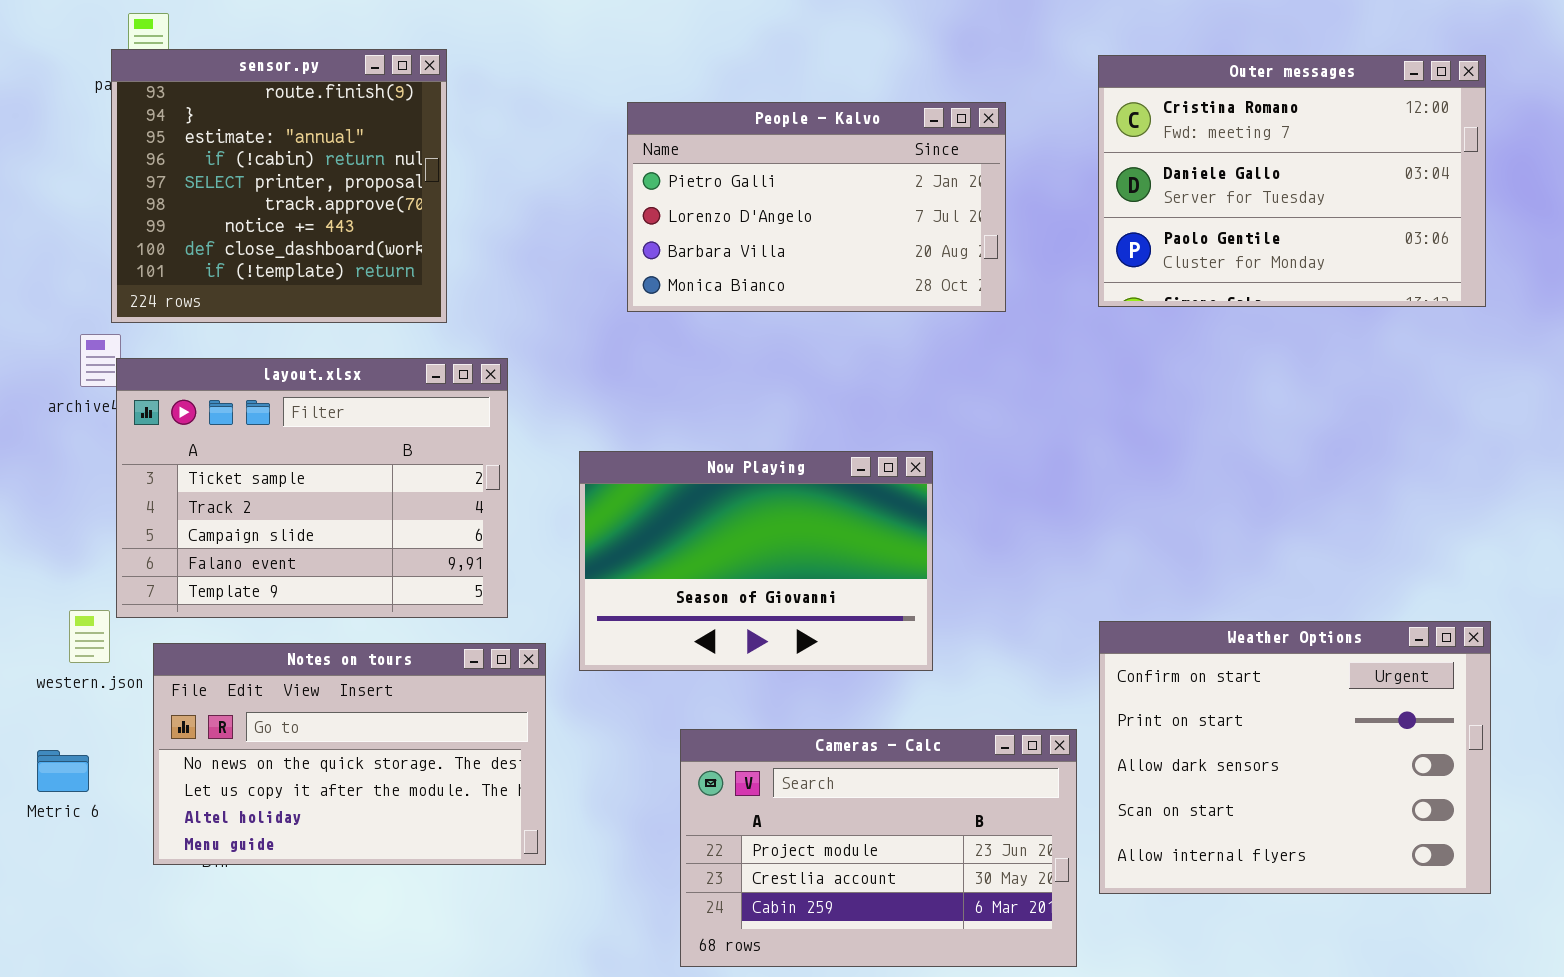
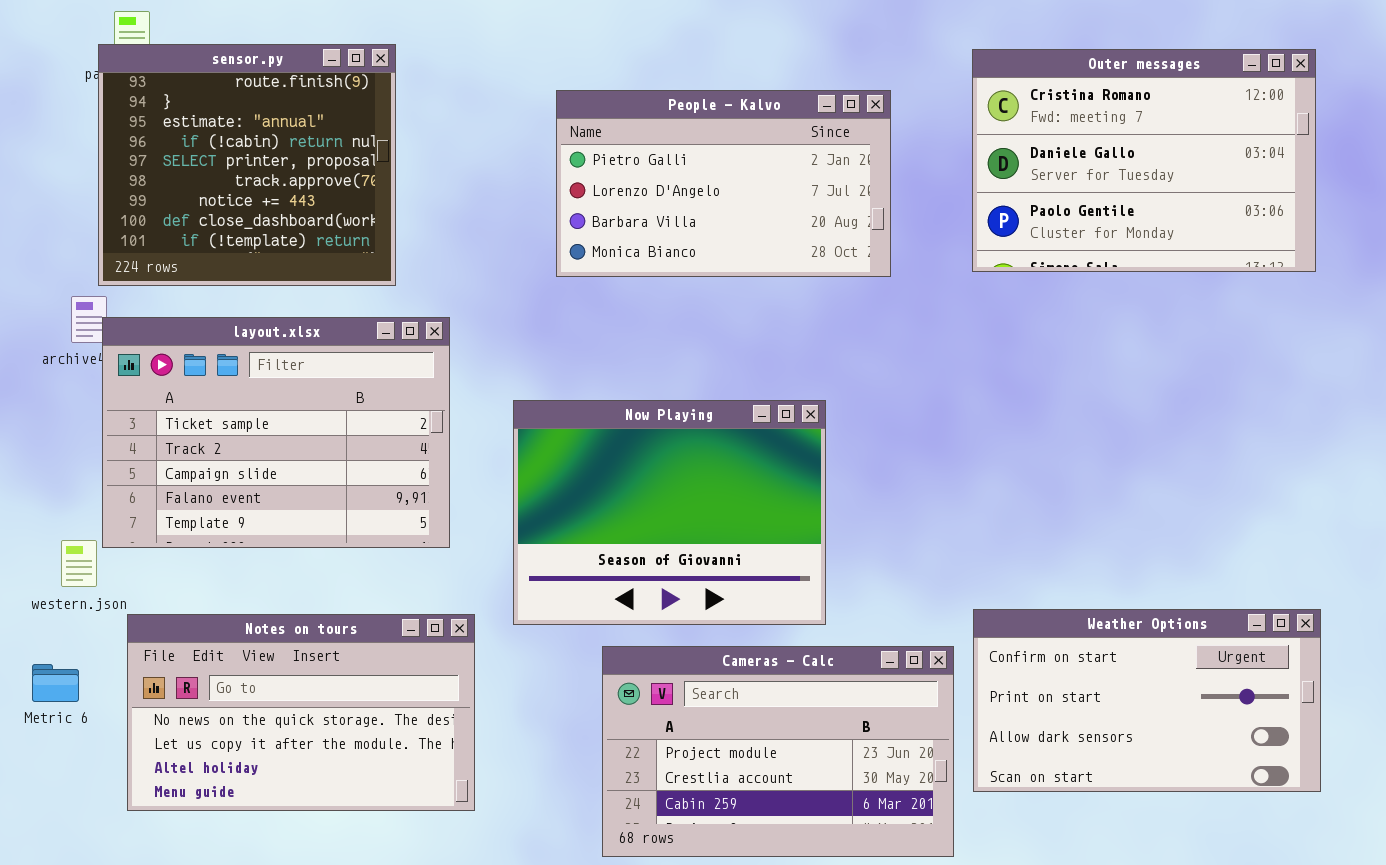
Now Playing: [579,451,933,671] -> [513,400,826,625], resized
Weather Options: [1099,621,1491,894] -> [973,609,1321,792], resized
Notes on tours: [153,643,546,865] -> [127,614,475,811], moved

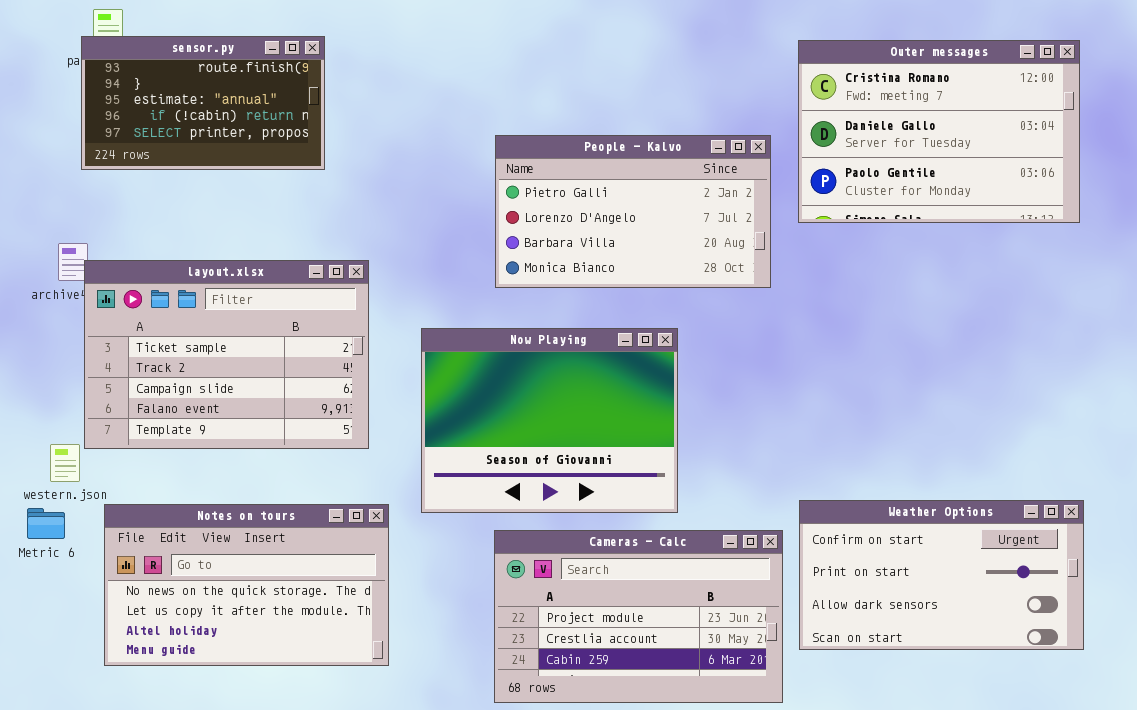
sensor.py: [98,44,396,286] -> [81,36,325,170], resized
People - Kalvo: [556,90,891,277] -> [495,135,771,288], moved
Metric 6: [32,664,79,702] -> [27,508,65,539], moved

